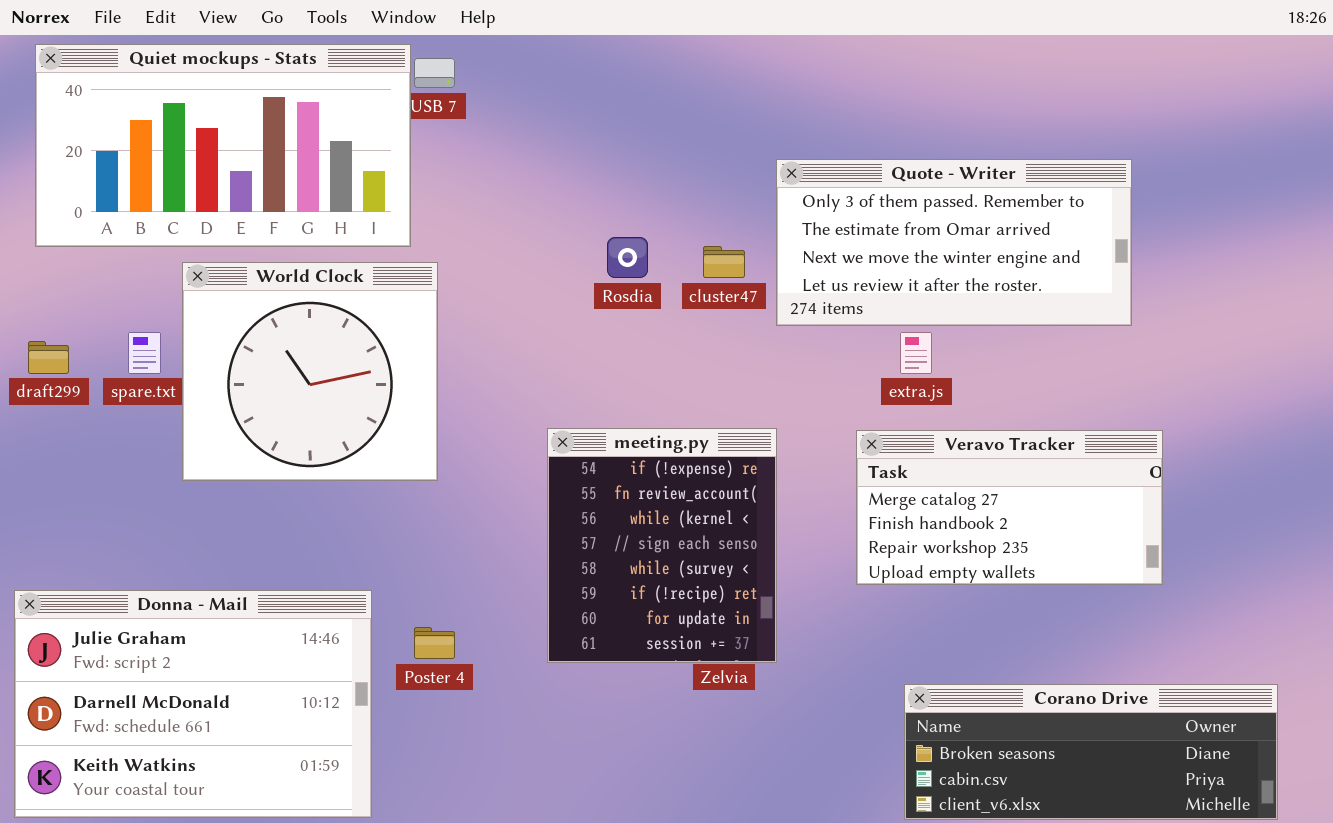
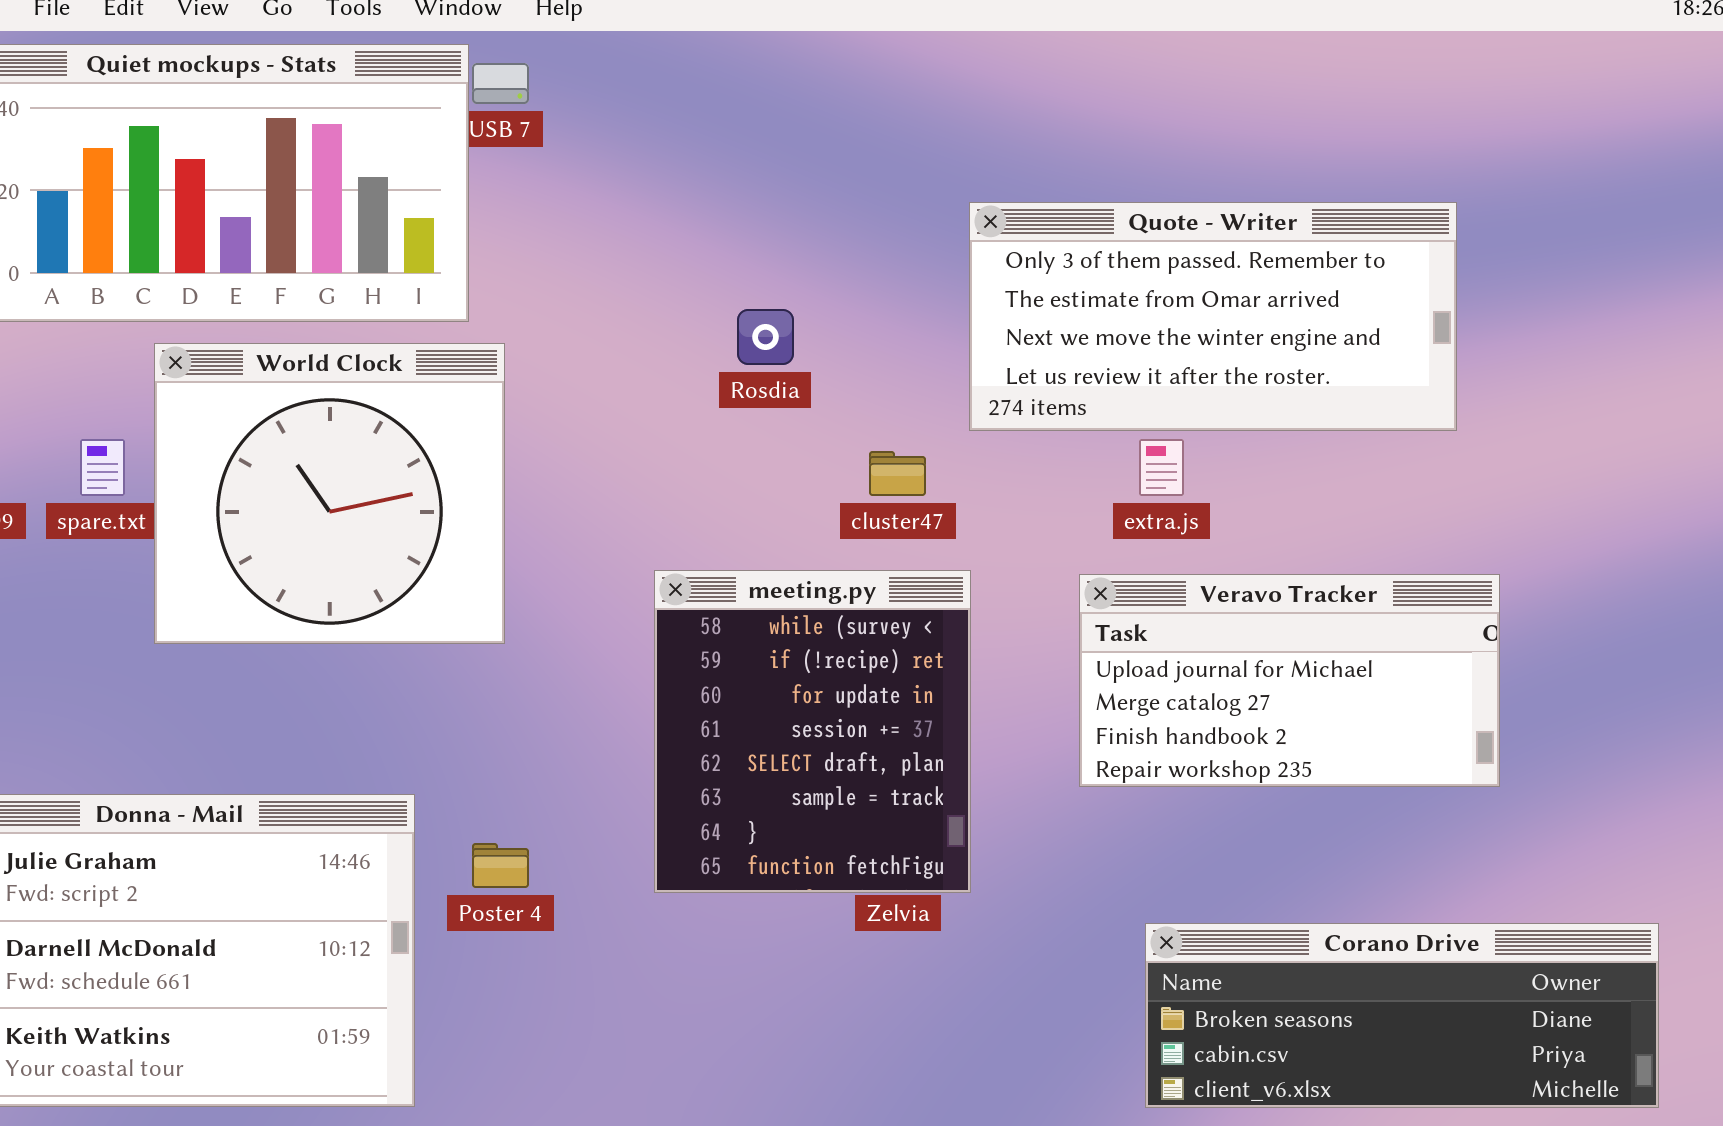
cluster47: [703,246,745,278] -> [869,451,926,496], moved
meeting.py: [547,428,777,663] -> [654,570,971,893], scrolled down 4 rows
Veravo Tracker: [856,430,1163,585] -> [1079,574,1500,787], scrolled up 1 row

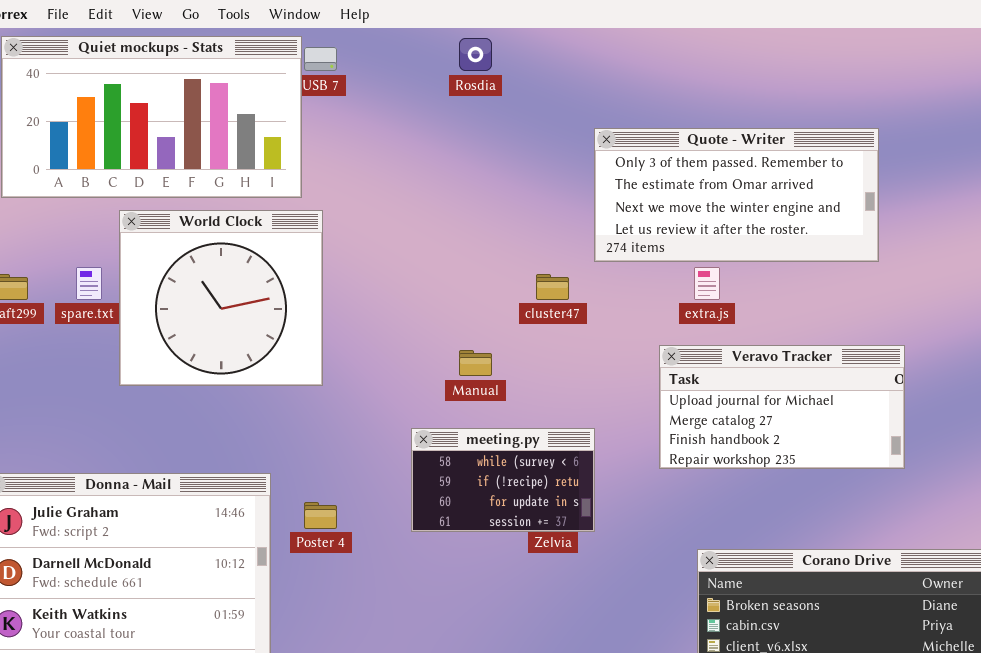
Rosdia: [737,309,794,365] -> [459,38,492,71], moved
meeting.py: [654,570,971,893] -> [411,428,595,532], resized

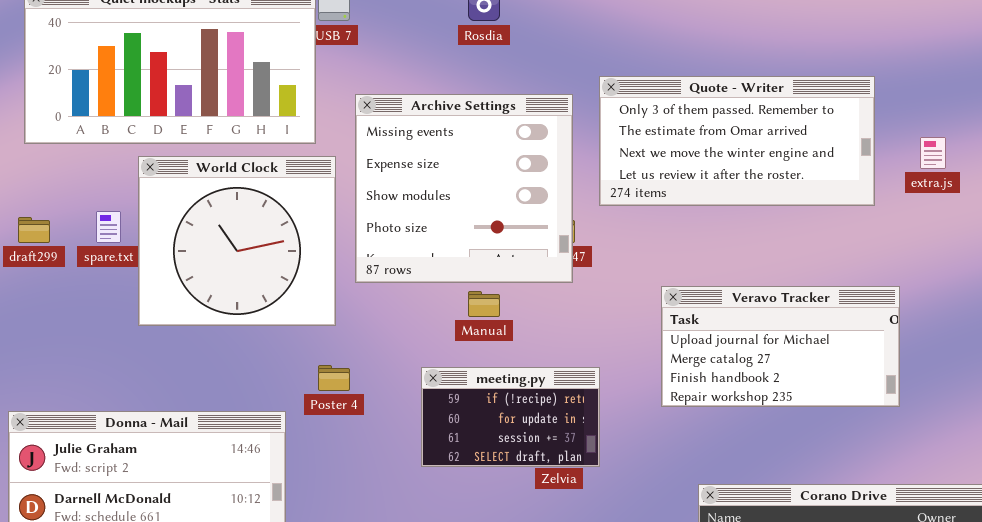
Archive Settings: none -> [355,94,573,283], opened
extra.js: [694,267,720,300] -> [920,137,946,169], moved
meeting.py: [411,428,595,532] -> [421,367,600,467], scrolled down 1 row
Poster 4: [304,502,337,529] -> [318,365,350,391], moved

